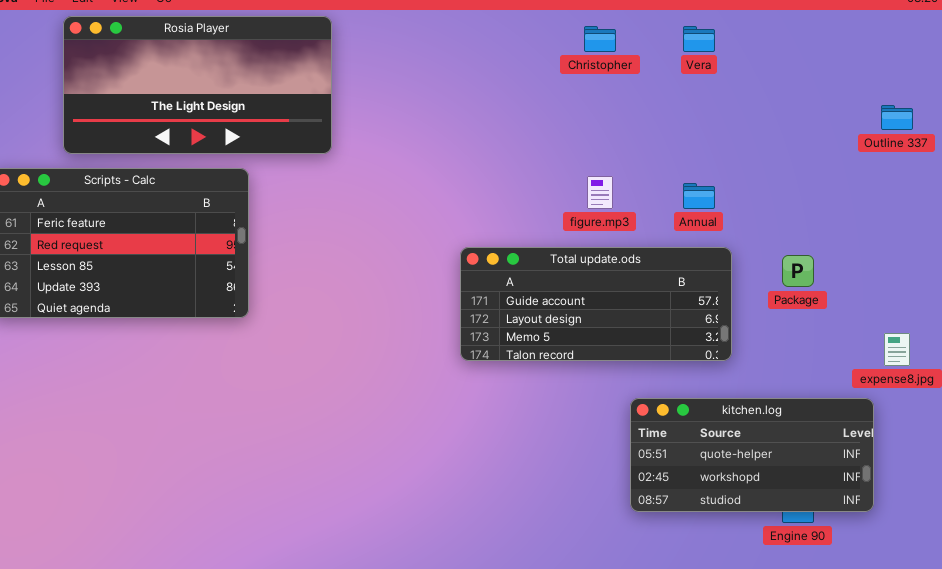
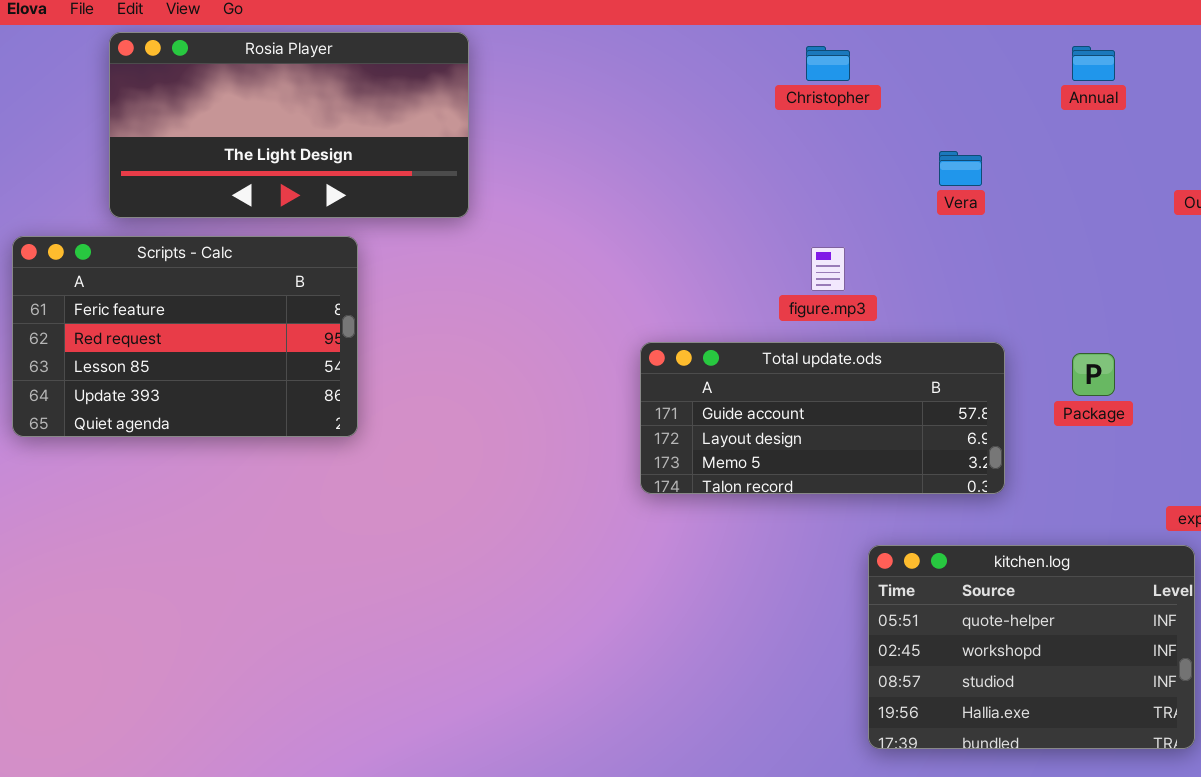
Vera: [683,26,715,52] -> [939,151,982,186], moved
Annual: [683,183,715,209] -> [1072,46,1115,81], moved
kitchen.log: [630,398,874,512] -> [868,545,1195,749], resized

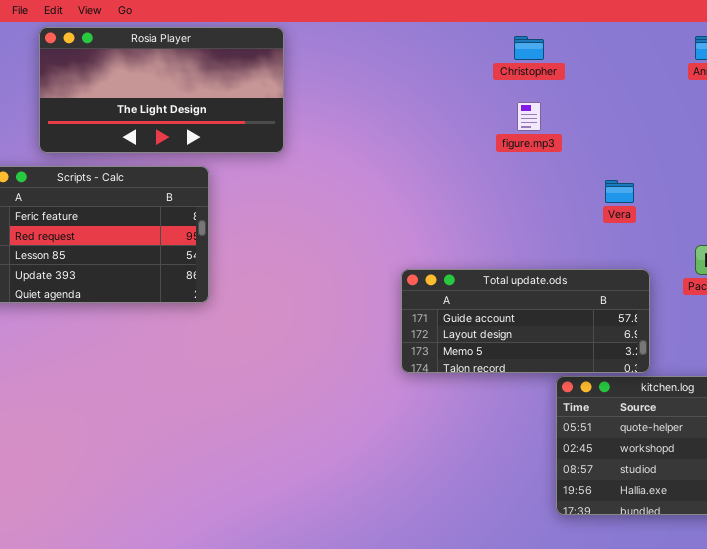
Vera: [939,151,982,186] -> [605,180,634,203], moved
figure.mp3: [811,247,845,291] -> [517,102,541,131], moved
Total update.ods: [640,342,1005,494] -> [401,269,650,373], moved

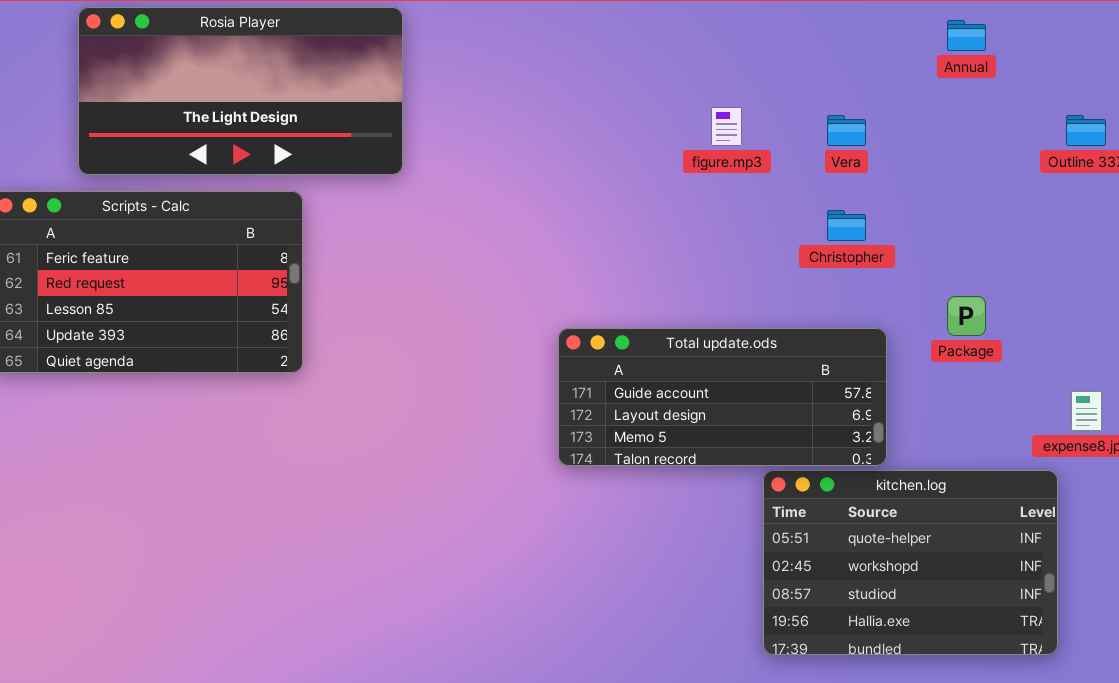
Christopher: [514,36,544,60] -> [827,210,866,241], moved
Vera: [605,180,634,203] -> [827,115,866,146], moved

